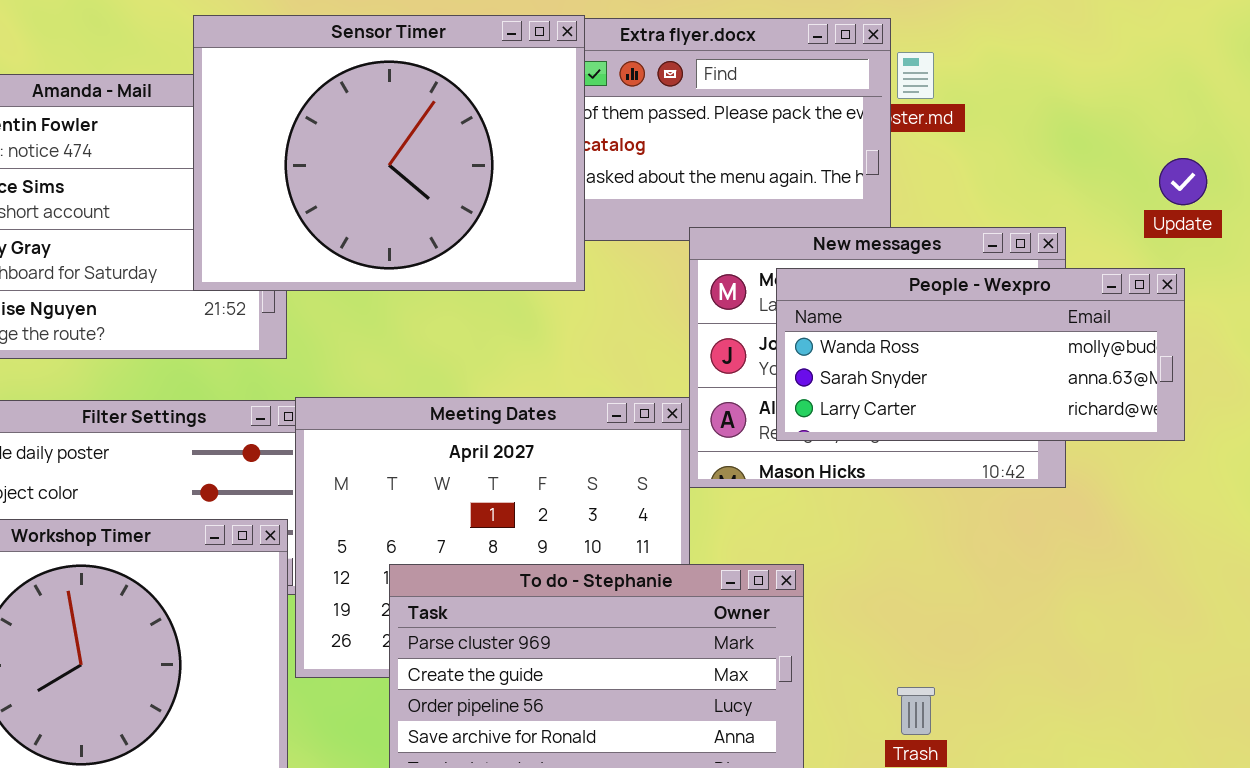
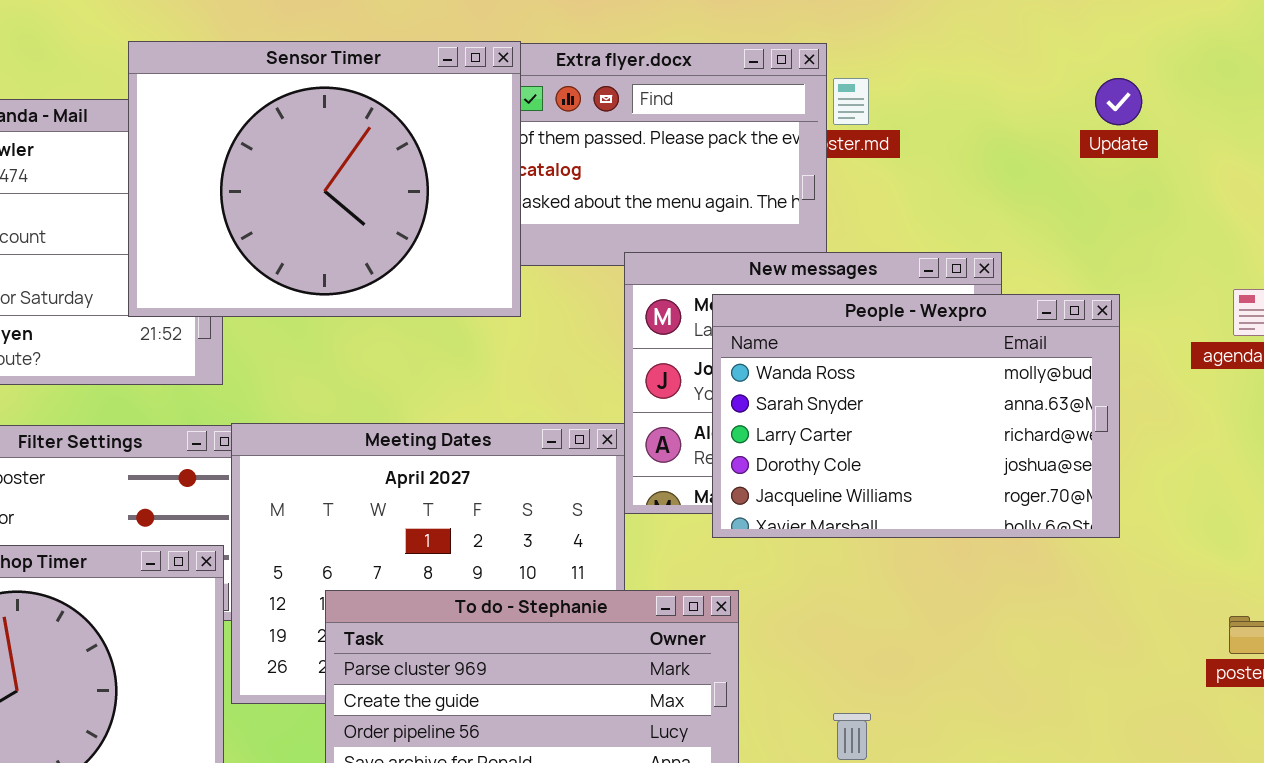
Update: [1159,158,1207,205] -> [1095,78,1142,125], moved
People - Wexpro: [776,268,1185,441] -> [712,294,1120,538], resized

